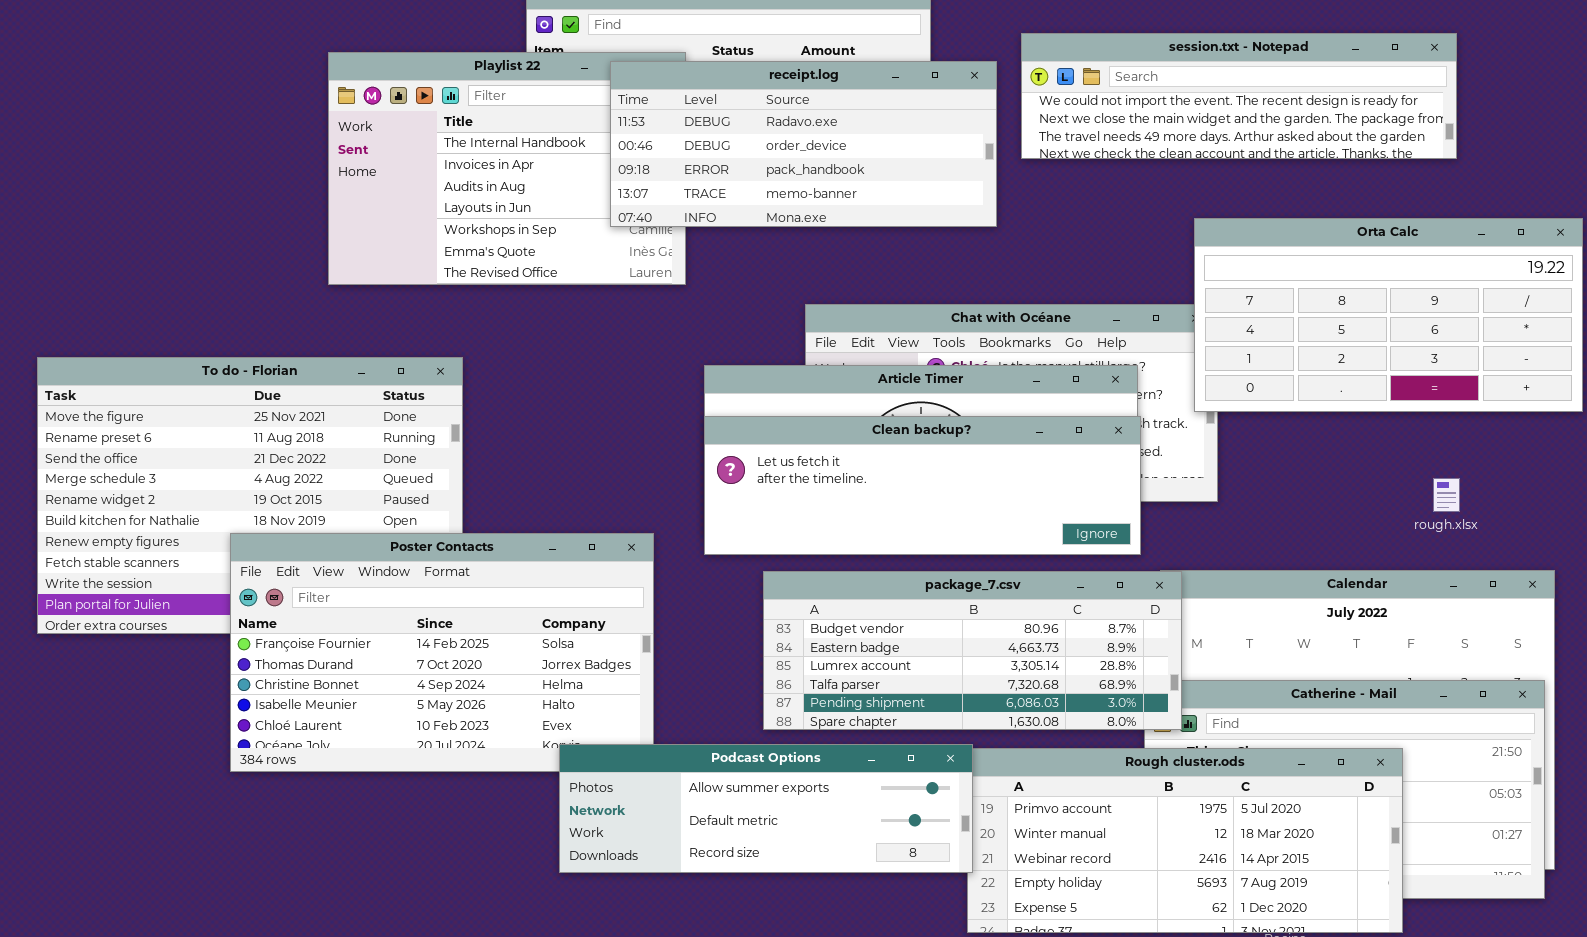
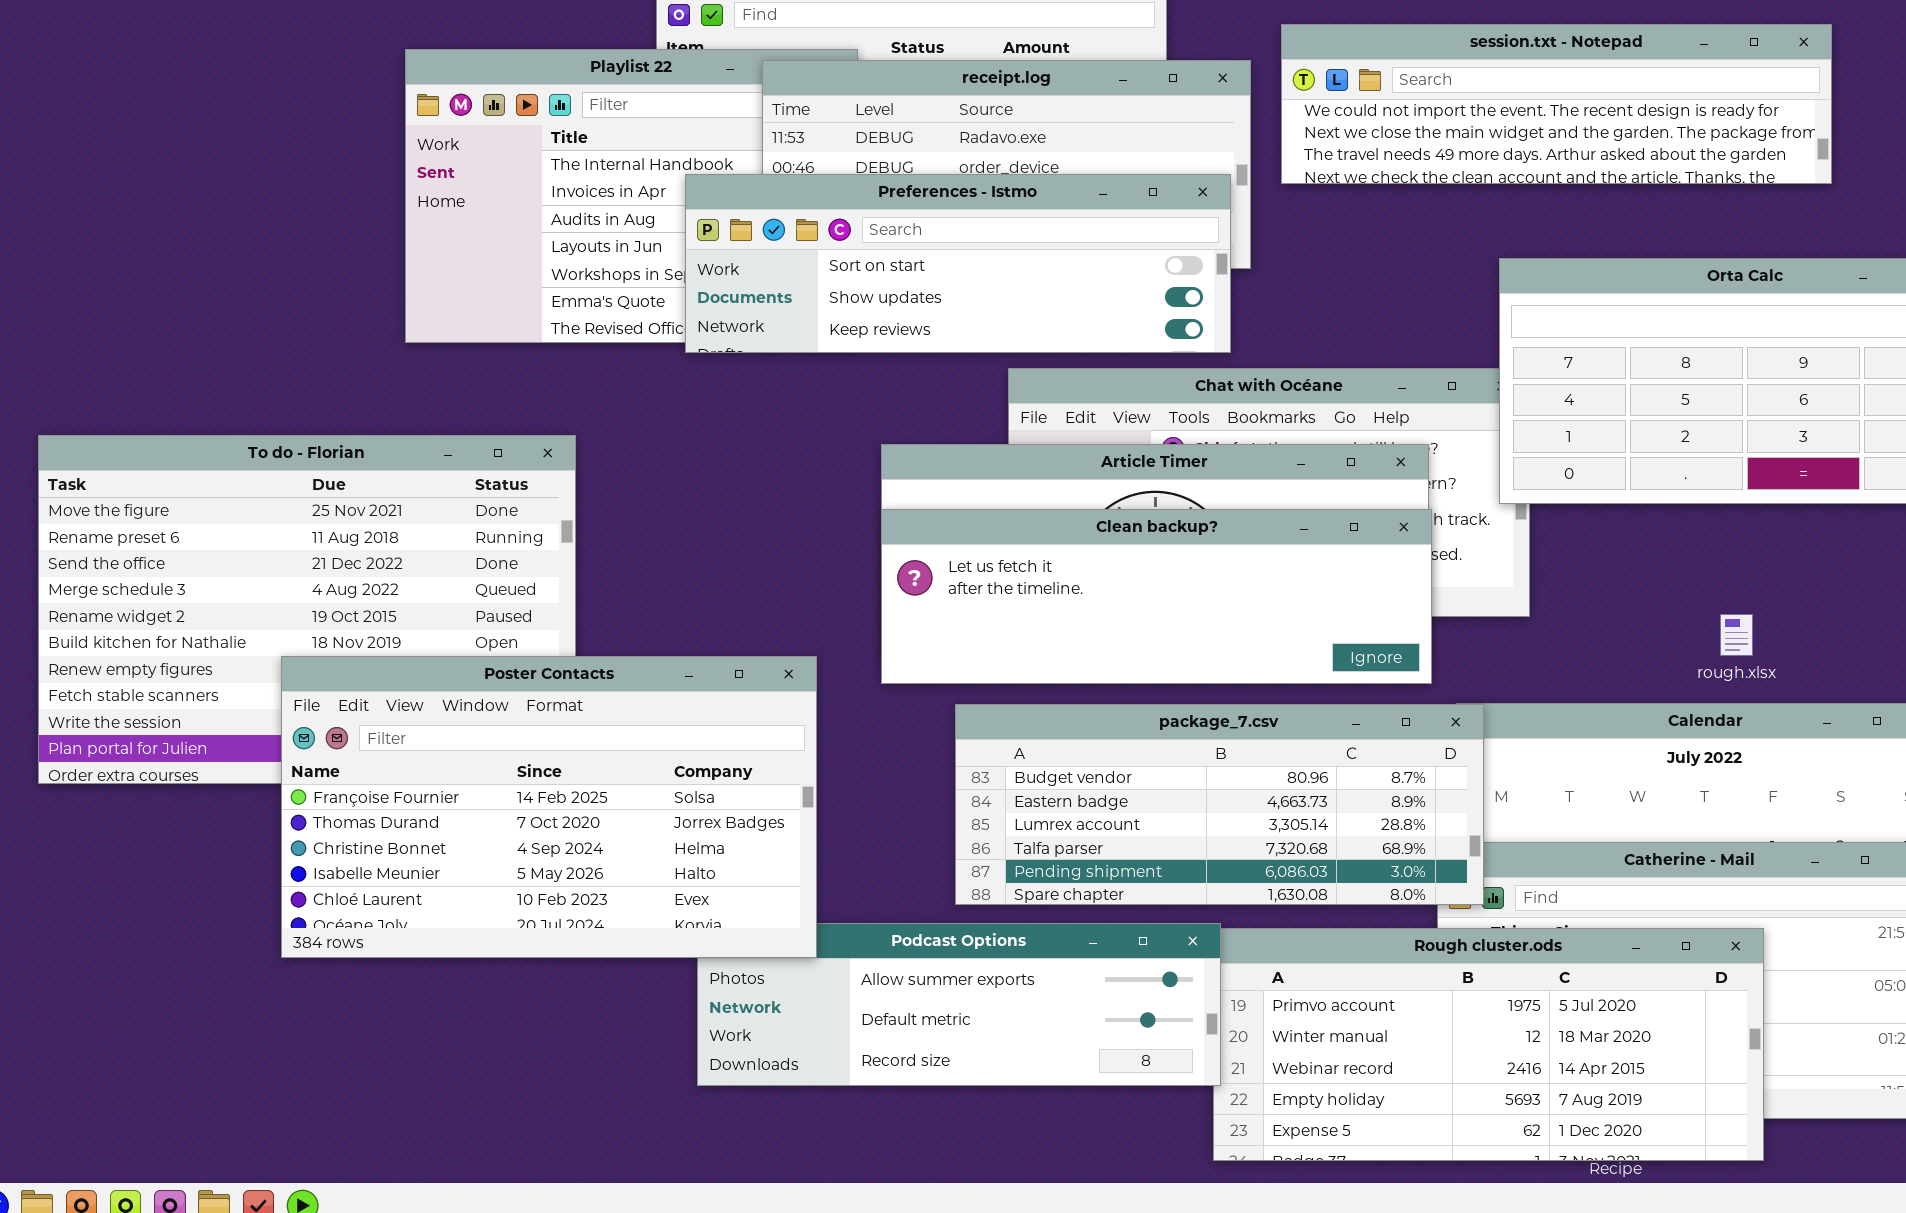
Preferences - Istmo: none -> [685,174,1231,353], opened
rough.xlsx: [1433,478,1460,512] -> [1720,614,1753,656], moved
Poster Contacts: [230,533,654,772] -> [281,656,817,958], raised

